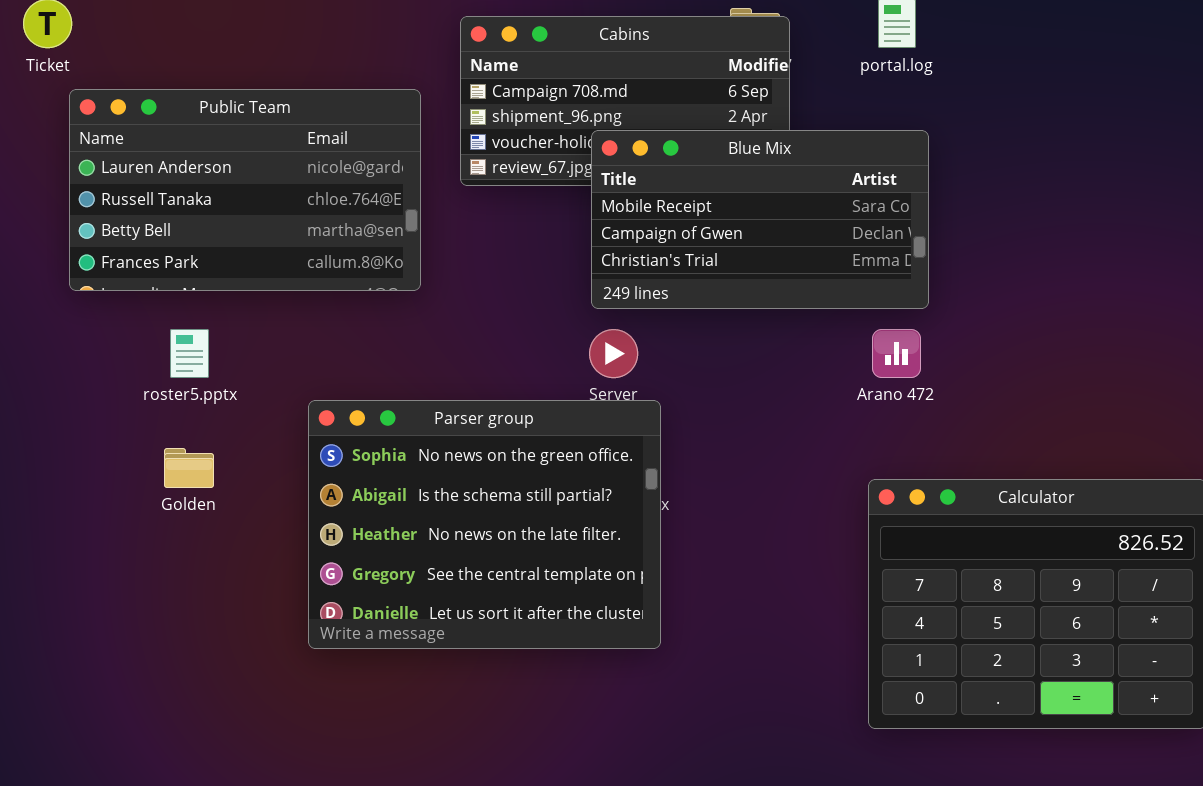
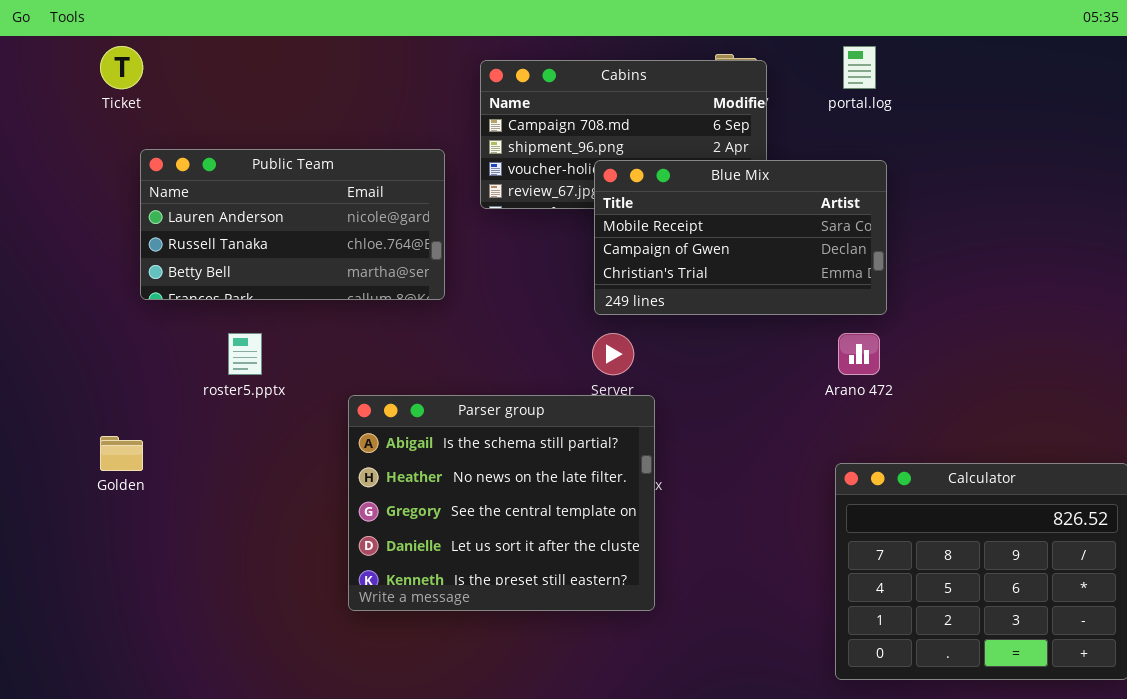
Public Team: [69,89,421,291] -> [140,149,445,300], resized
Parser group: [308,400,661,649] -> [348,395,655,611], scrolled down 1 row
Golden: [164,448,214,488] -> [100,436,143,471], moved

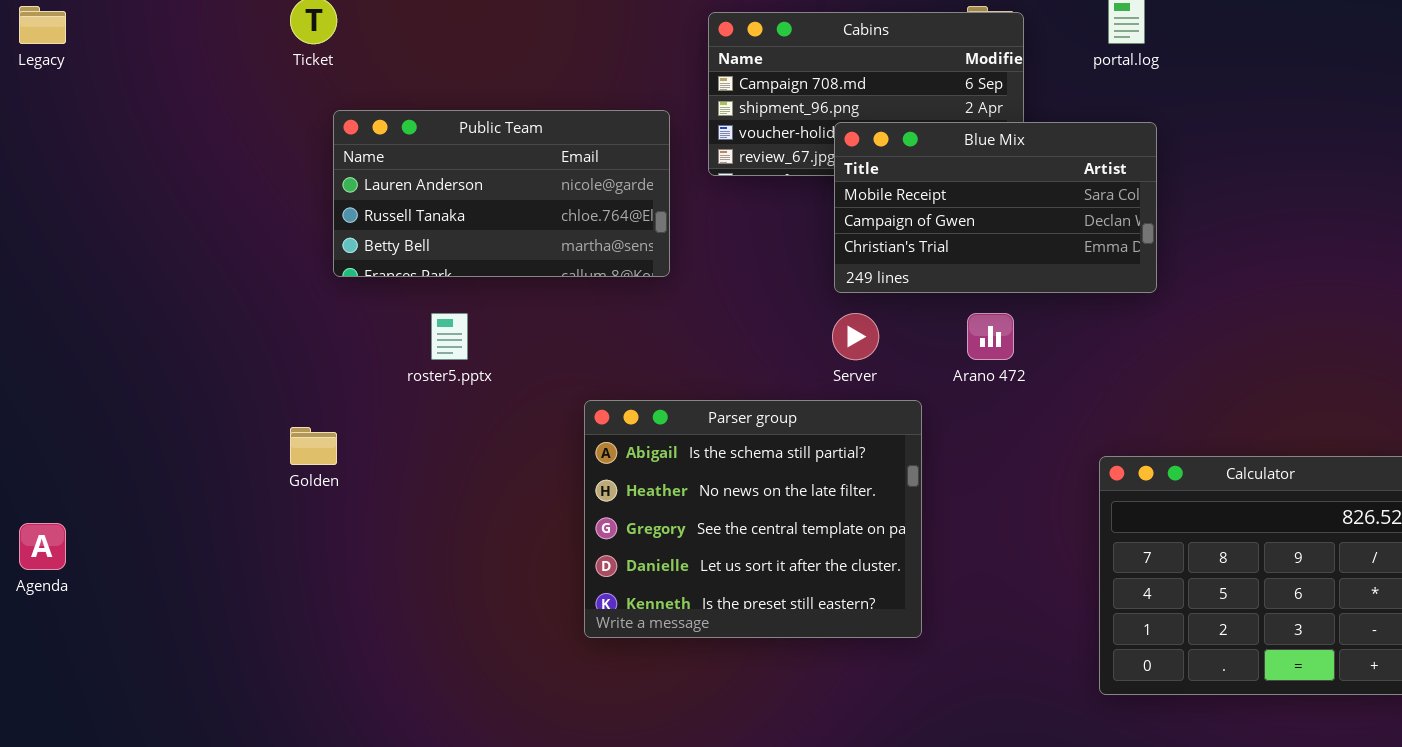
Arano 472: [838,333,880,375] -> [967,313,1014,360], moved
Parser group: [348,395,655,611] -> [584,400,922,638], moved

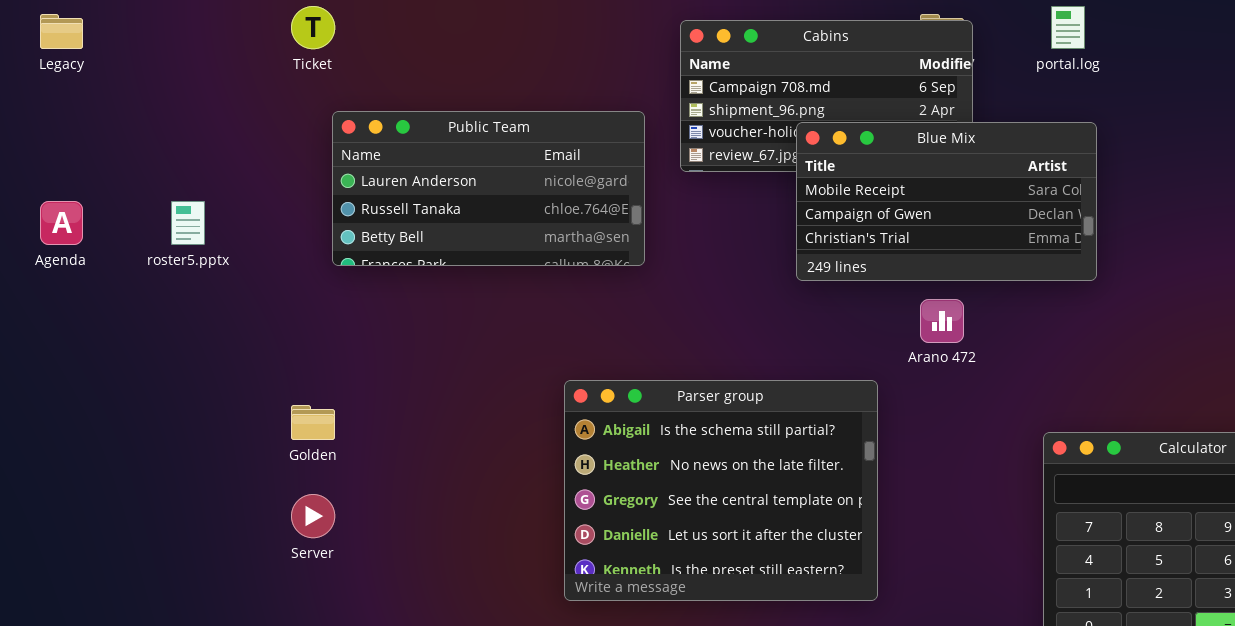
roster5.pptx: [431,313,468,360] -> [171,201,205,245], moved
Server: [832,313,879,360] -> [291,494,335,538], moved
Agenda: [19,523,66,570] -> [40,201,83,245], moved

